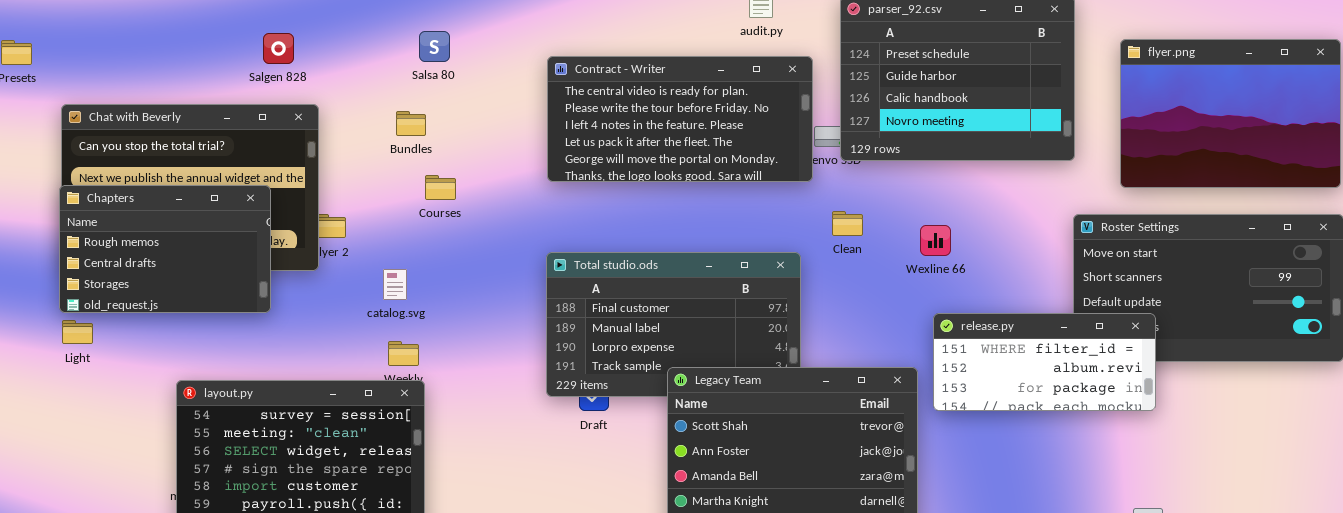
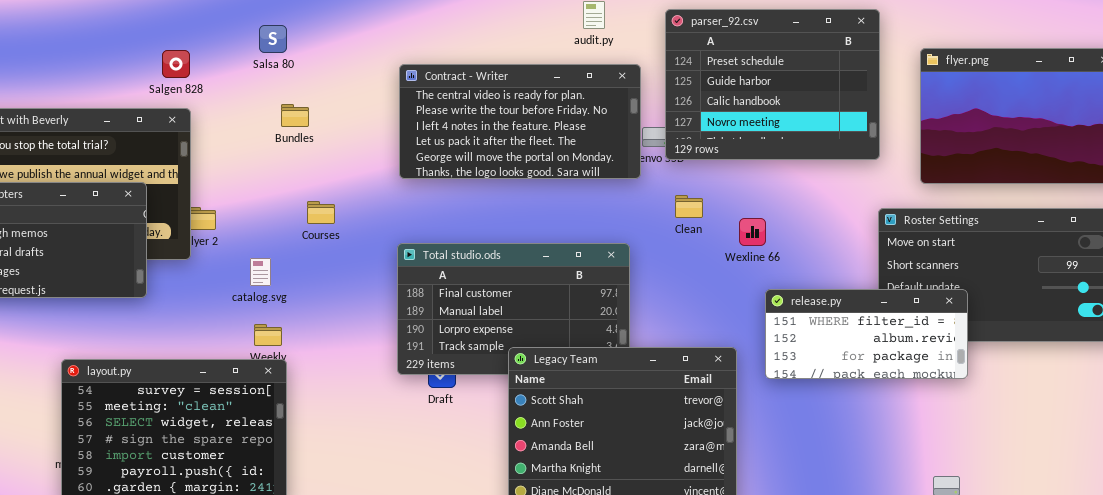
Salsa 80: [419,31,450,62] -> [259,25,287,53], moved
Salgen 828: [263,33,294,64] -> [162,50,190,78], moved
Bundles: [396,111,426,136] -> [281,104,309,127], moved
Courses: [425,175,456,200] -> [307,201,335,224], moved
Clean: [832,211,863,236] -> [675,195,703,218], moved
release.py: [933,313,1156,411] -> [765,289,968,379], moved

